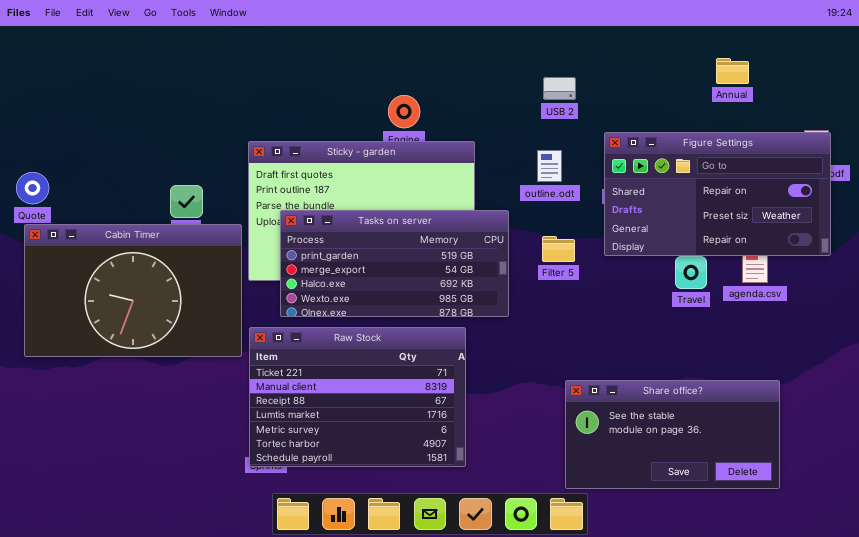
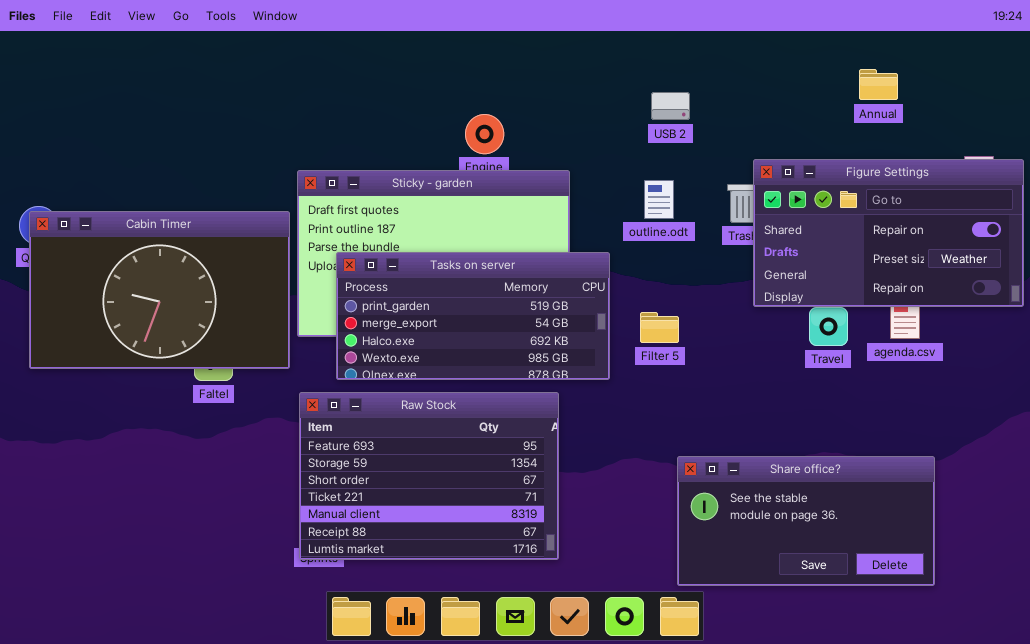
Figure Settings: [604,132,831,256] -> [753,159,1024,307], moved
Cabin Timer: [24,224,242,357] -> [29,211,290,369], moved
Filter 5: [542,236,575,262] -> [640,312,679,343], moved
Raw Stock: [249,327,466,467] -> [299,392,559,560], scrolled up 3 rows

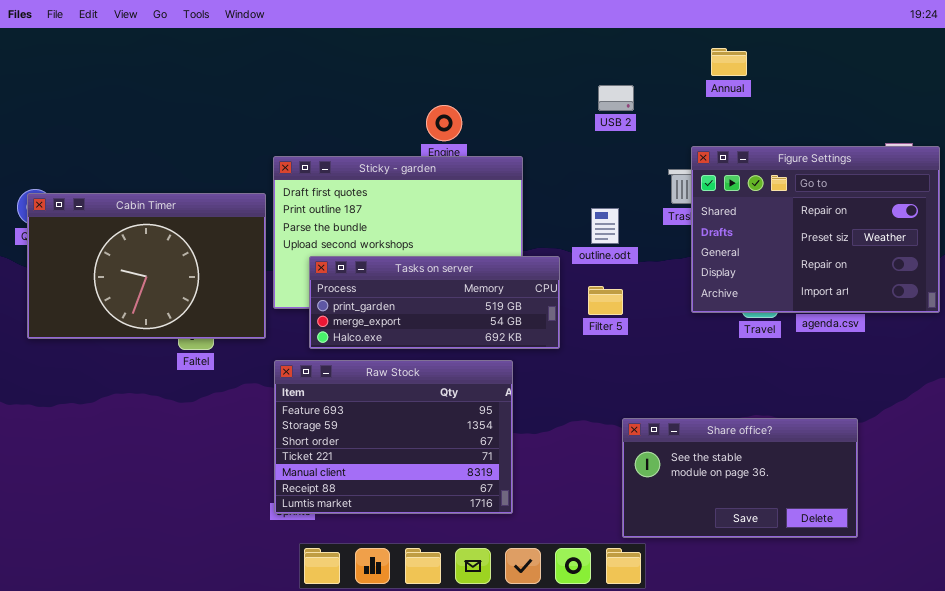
Annual: [859,69,898,100] -> [711,48,747,76], moved
Figure Settings: [753,159,1024,307] -> [691,146,940,313], resized
outline.odt: [644,180,674,219] -> [591,208,619,244], moved
Tasks on server: [336,252,610,380] -> [309,256,560,349], resized

